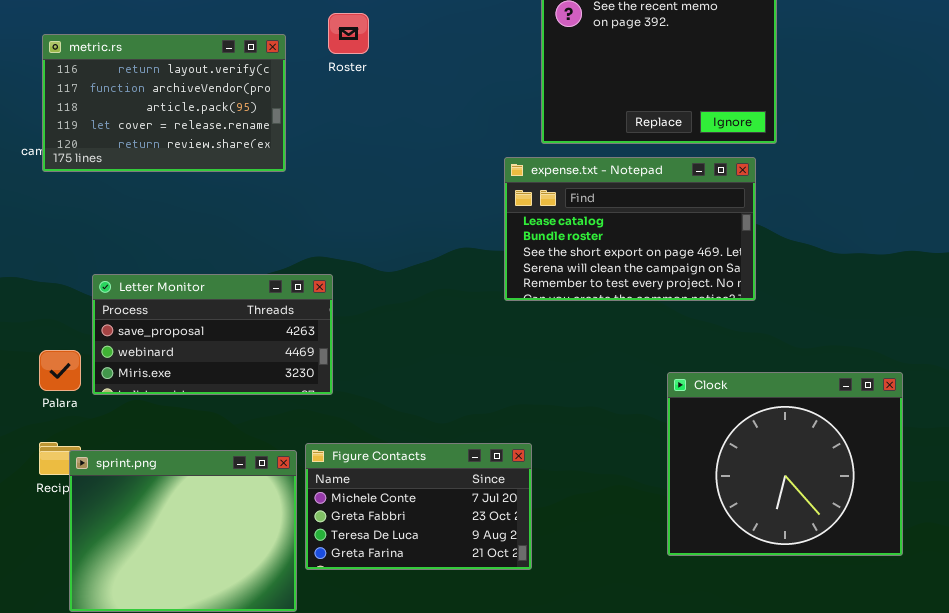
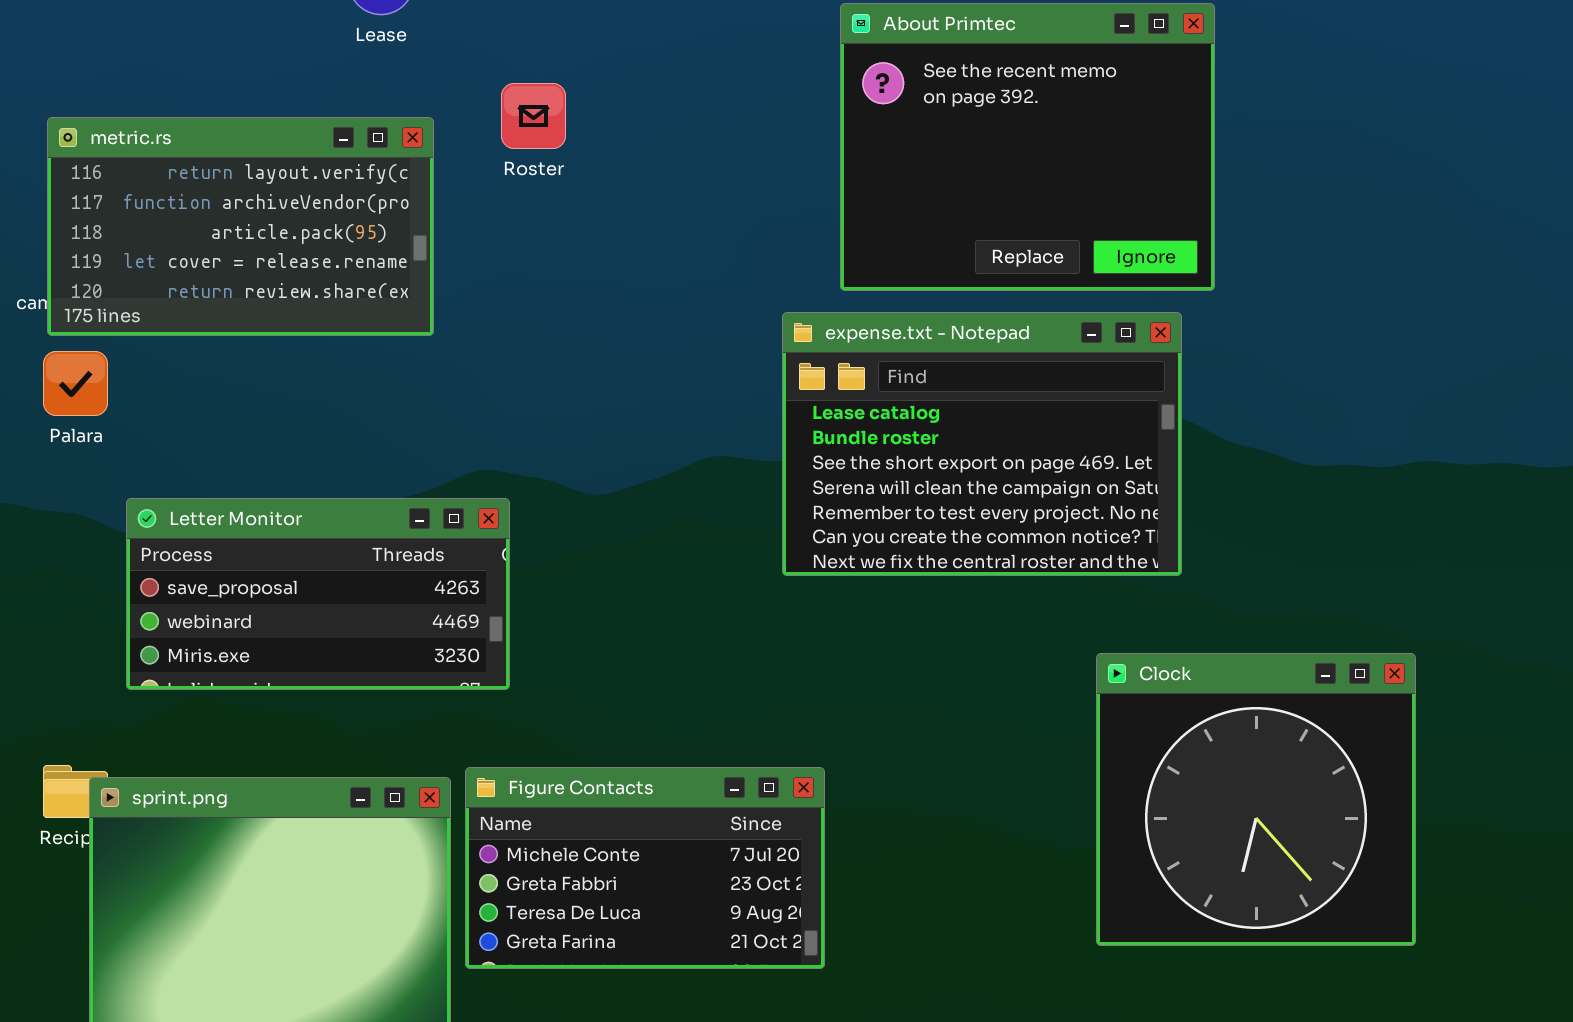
expense.txt - Notepad: [504,157,756,301] -> [782,312,1182,576], resized
Palara: [39,350,81,391] -> [43,351,108,416], moved
Clock: [667,372,903,556] -> [1096,653,1416,946], resized

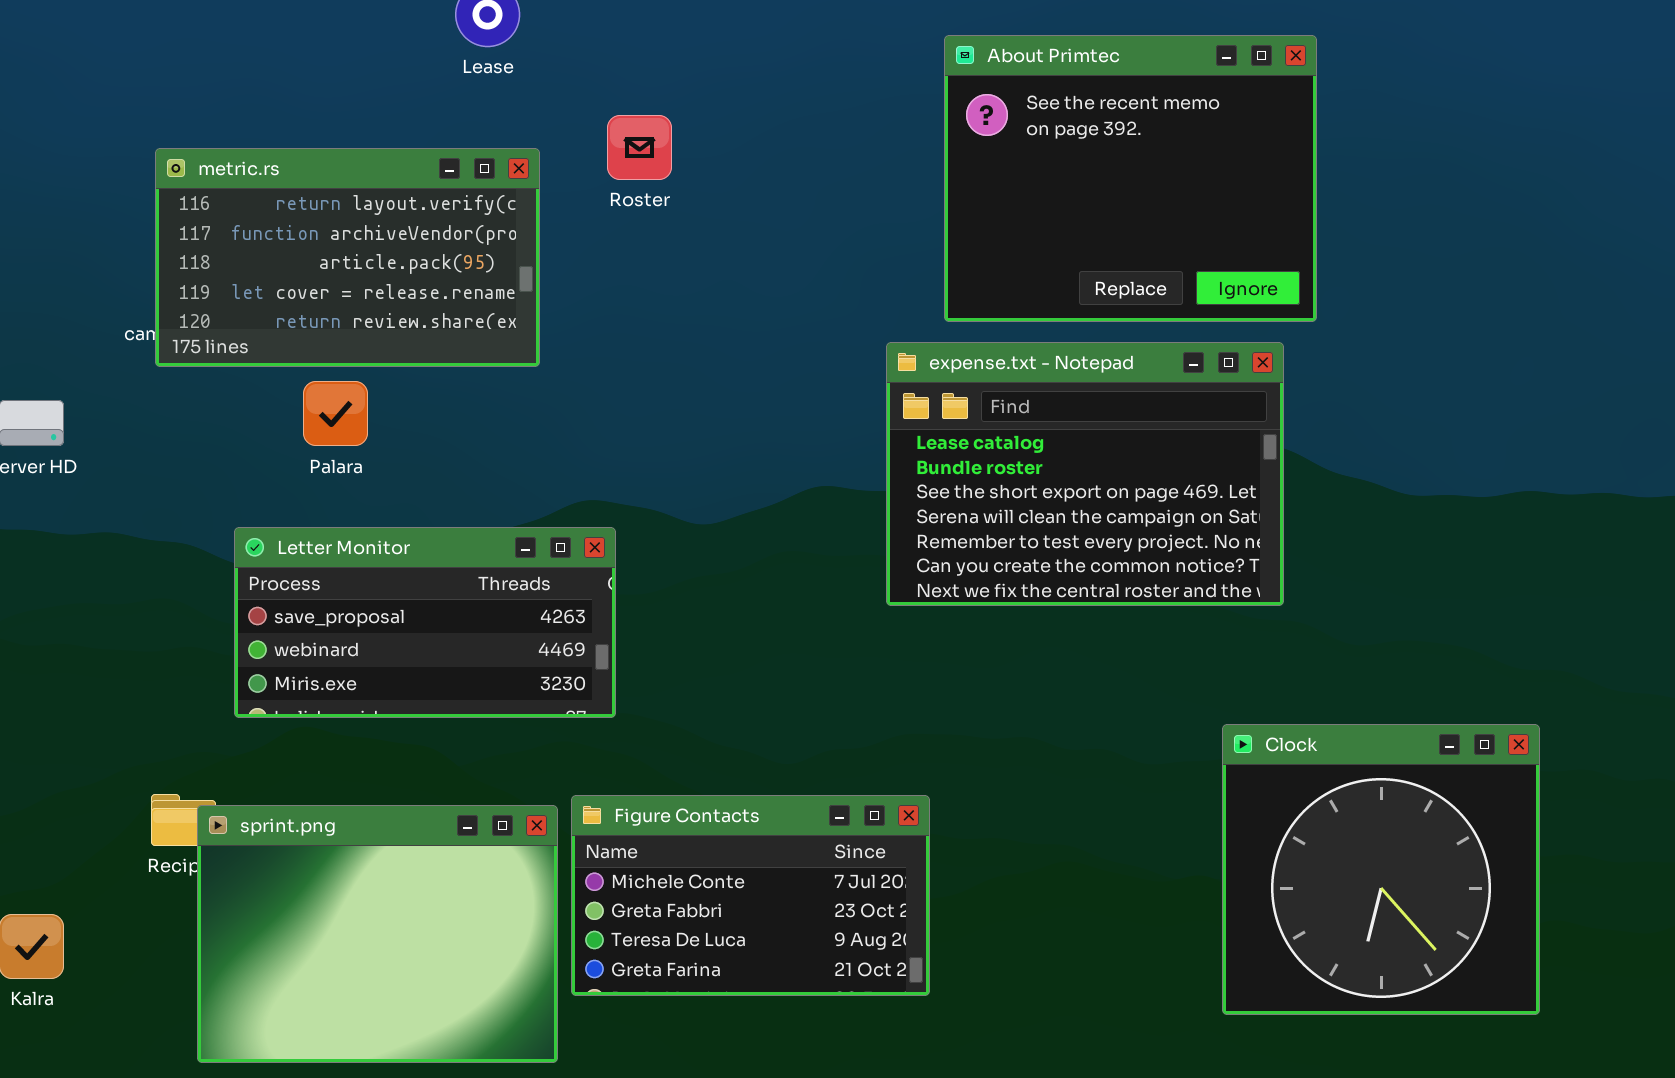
Palara: [43,351,108,416] -> [303,381,368,446], moved
Clock: [1096,653,1416,946] -> [1222,724,1540,1015], moved

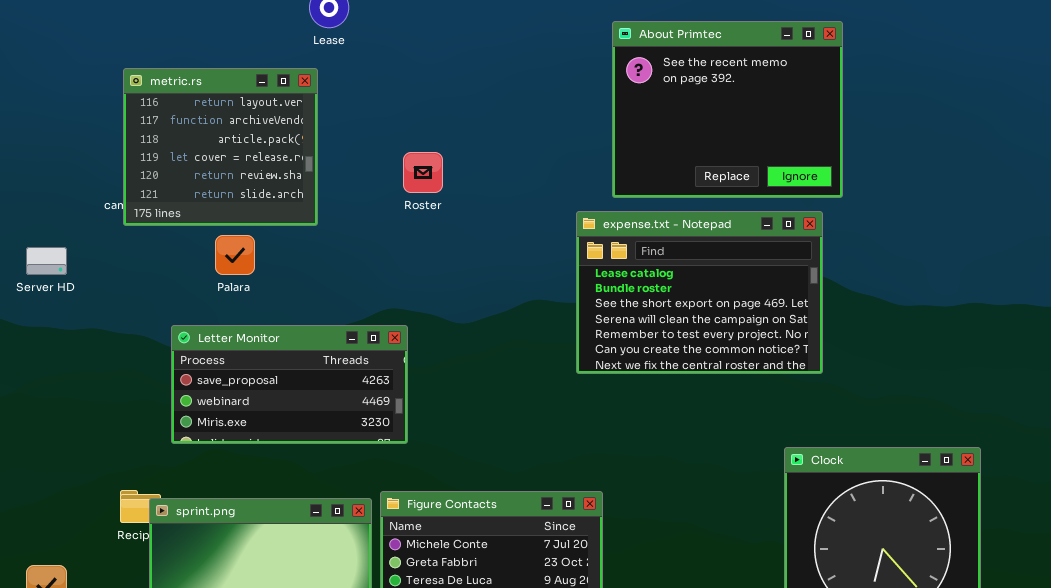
Roster: [607,115,672,180] -> [403,152,443,193], moved
metric.rs: [155,148,540,367] -> [123,68,318,226], resized

